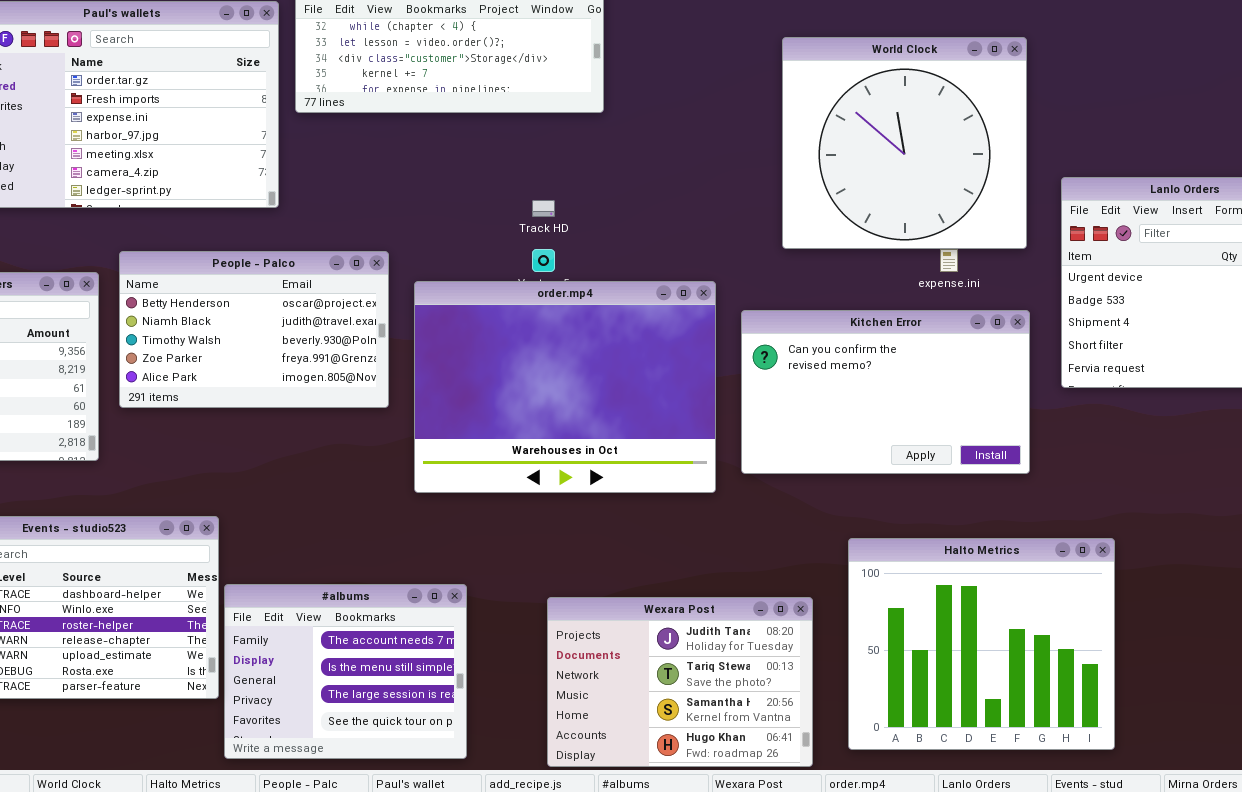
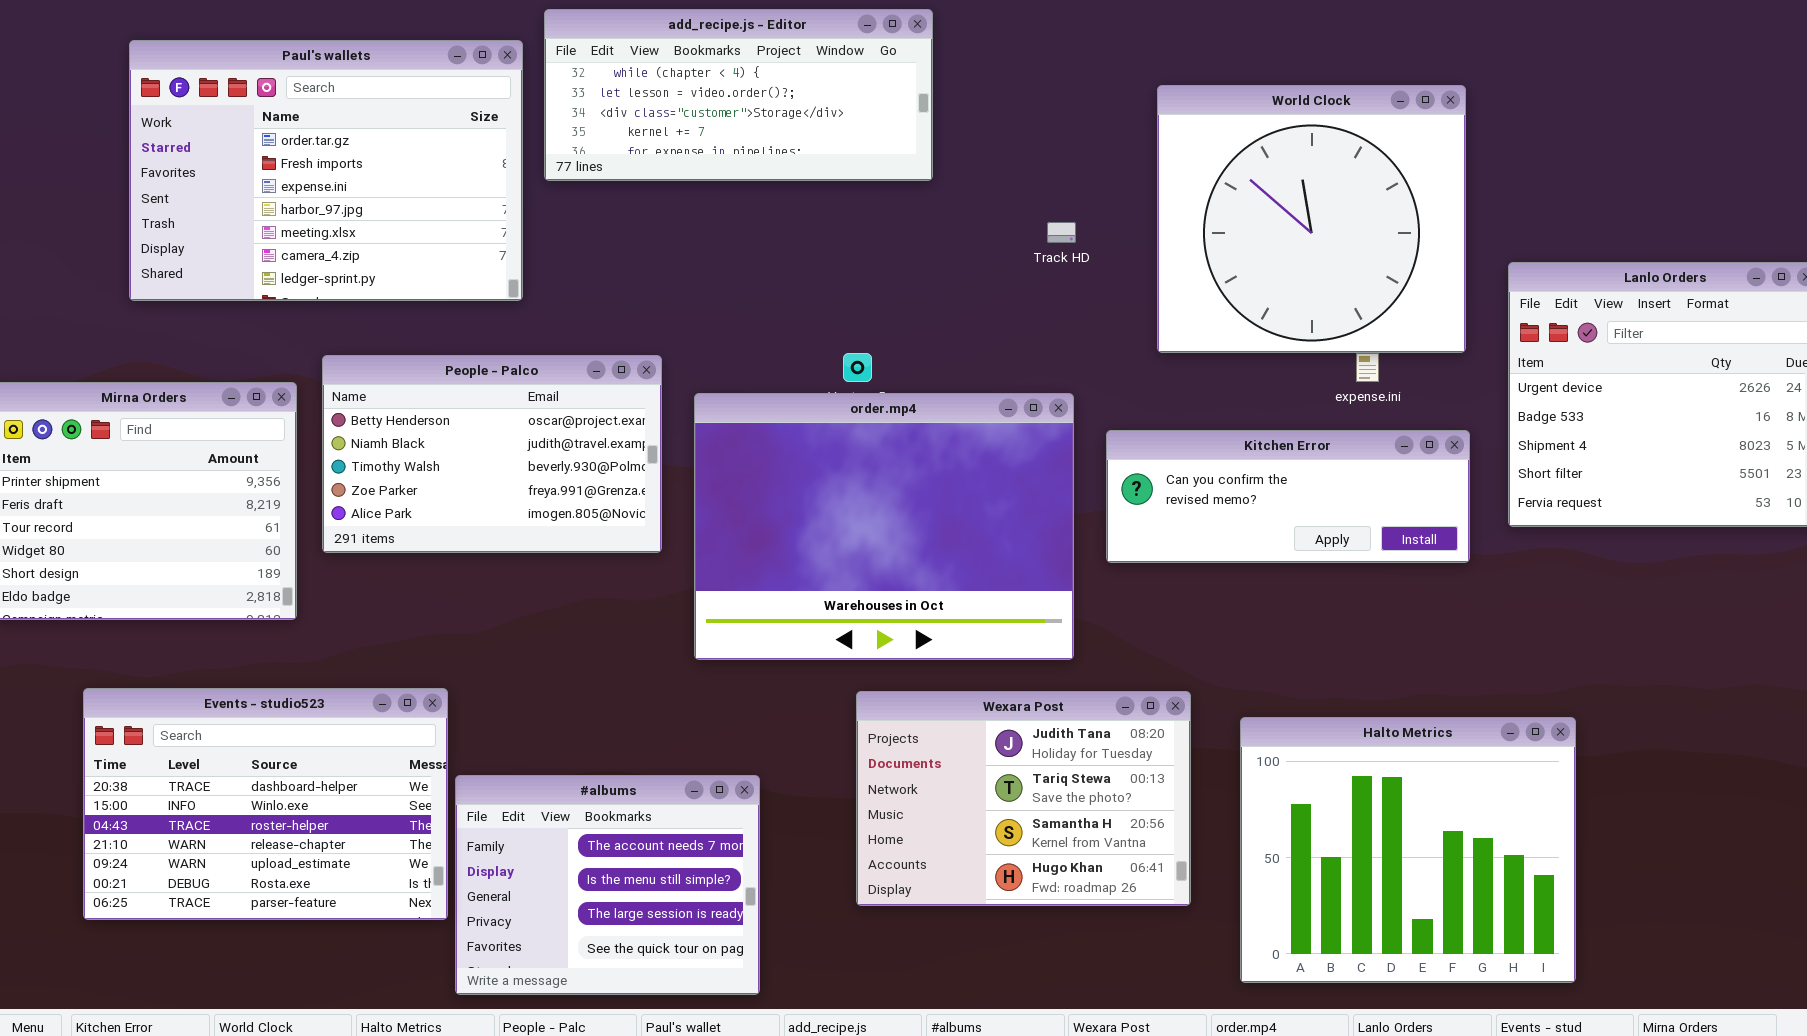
Track HD: [532,200,555,217] -> [1047,222,1076,243], moved
Kitchen Error: [741,310,1030,474] -> [1106,430,1470,563], resized
Wexara Post: [547,597,813,767] -> [856,691,1191,906], moved

